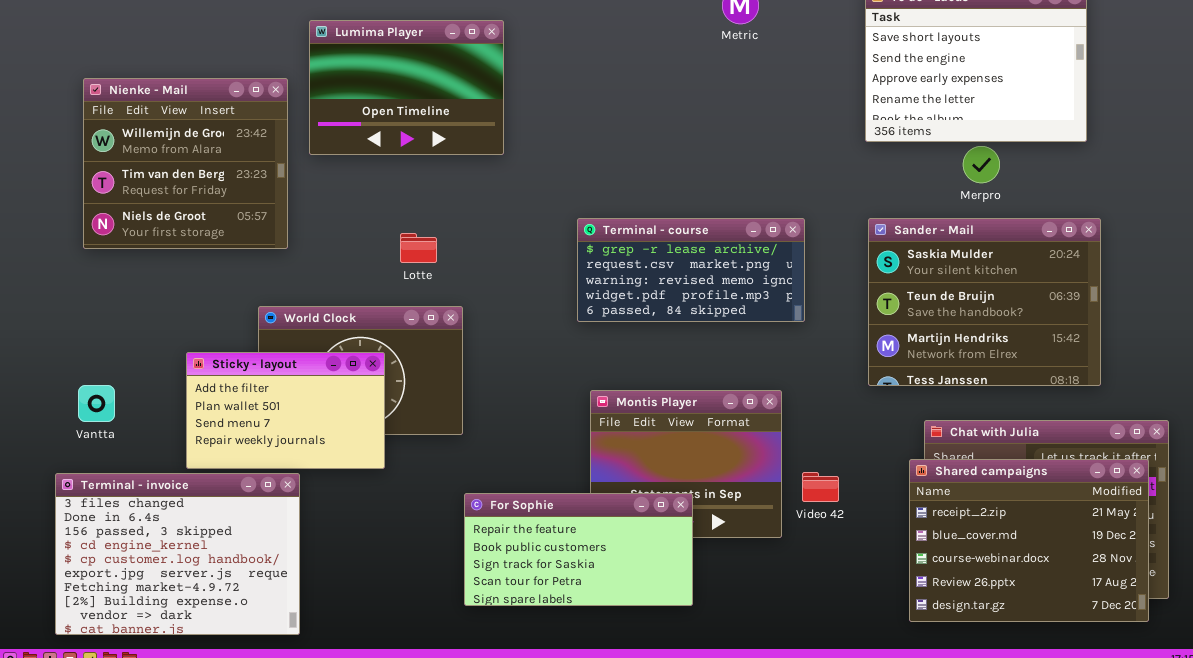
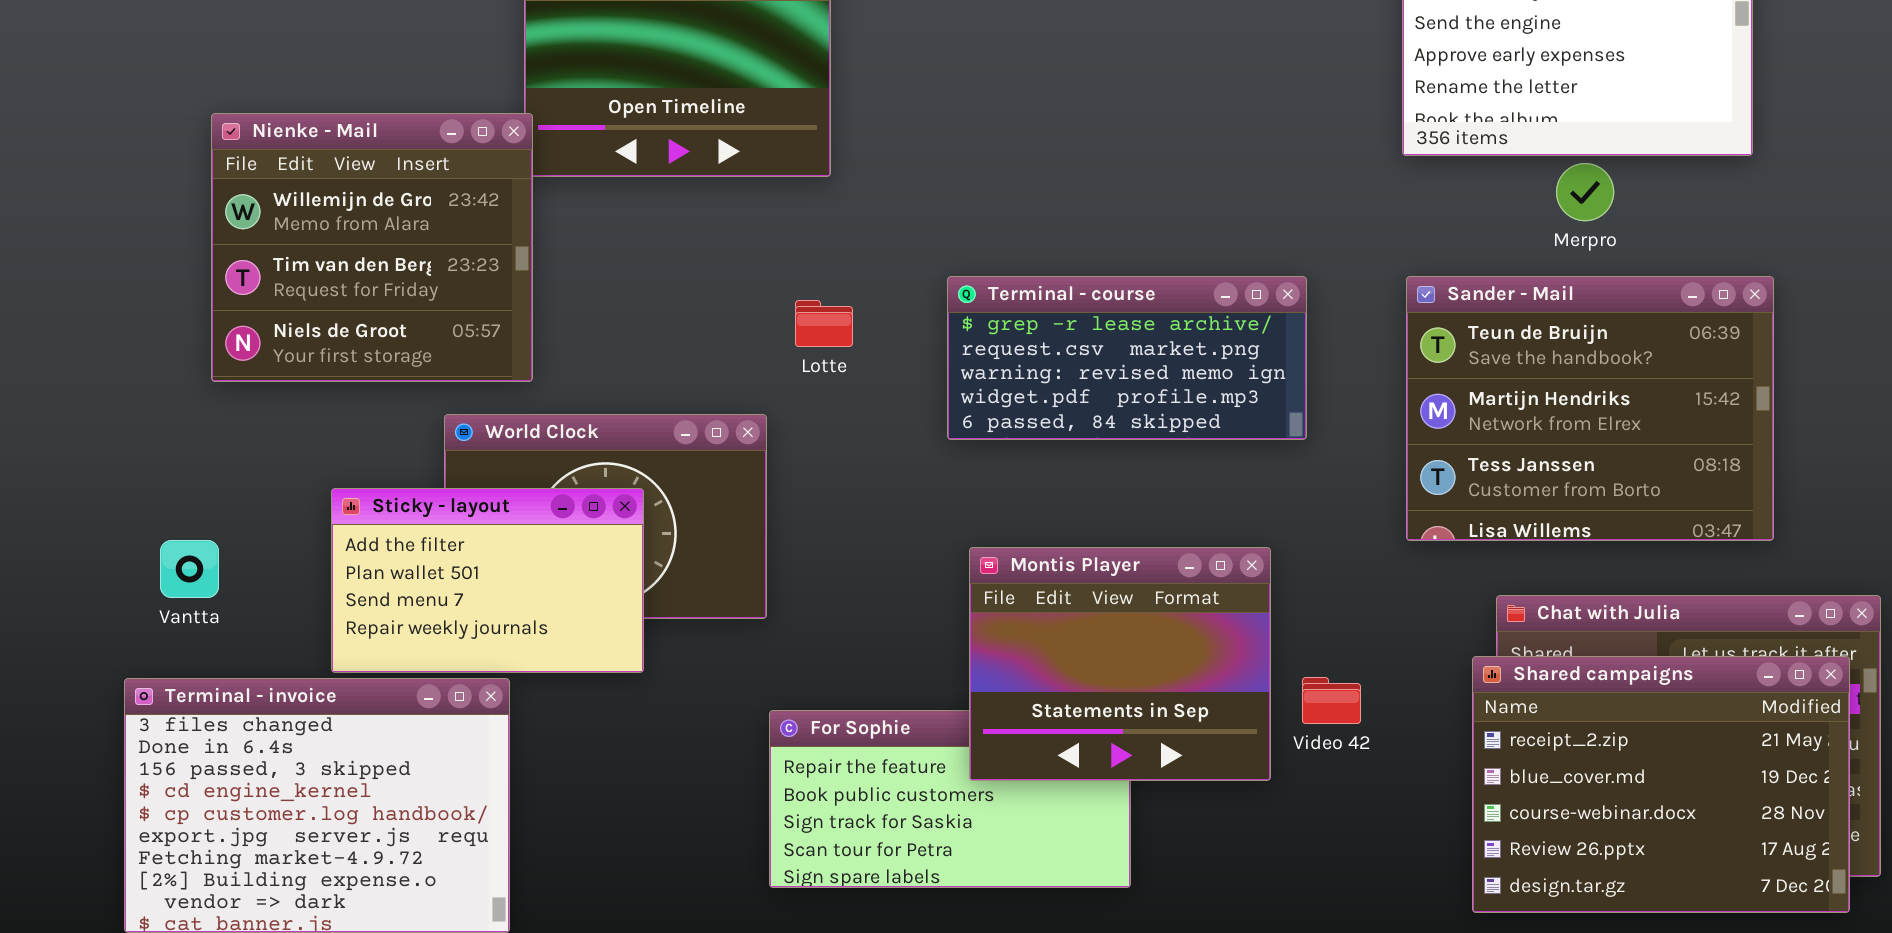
Nienke - Mail: [83,78,288,249] -> [211,113,533,382], moved
Sander - Mail: [868,218,1101,386] -> [1406,276,1774,541], scrolled down 1 row
Lotte: [400,233,437,263] -> [795,300,853,347], moved
Montis Player: [590,390,782,538] -> [969,547,1271,781], raised

